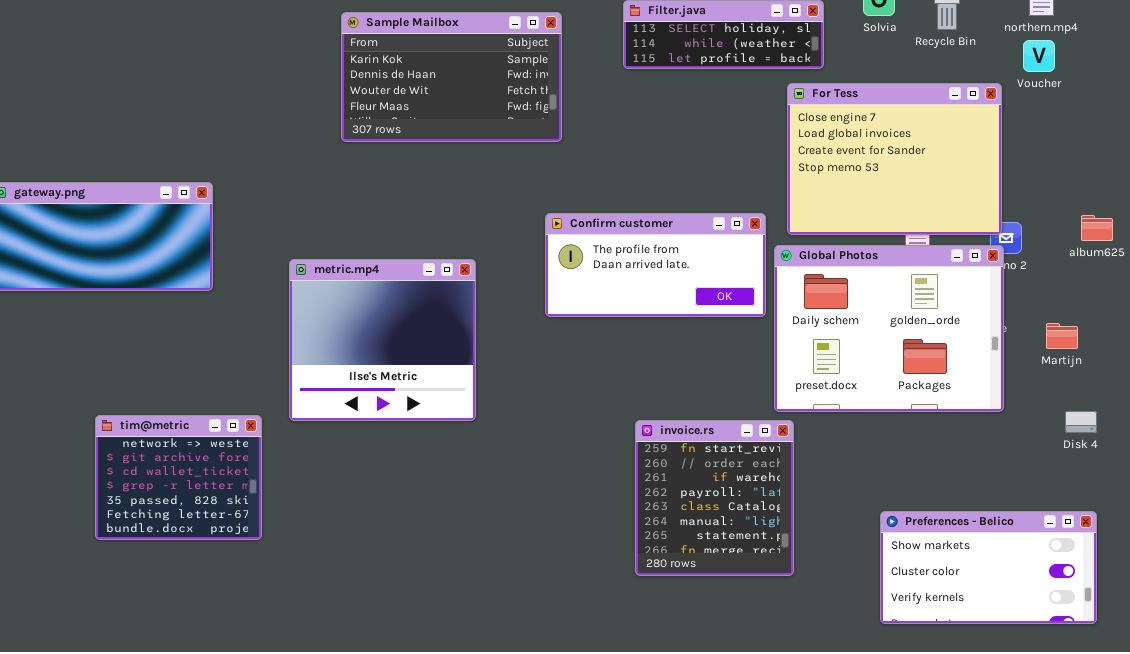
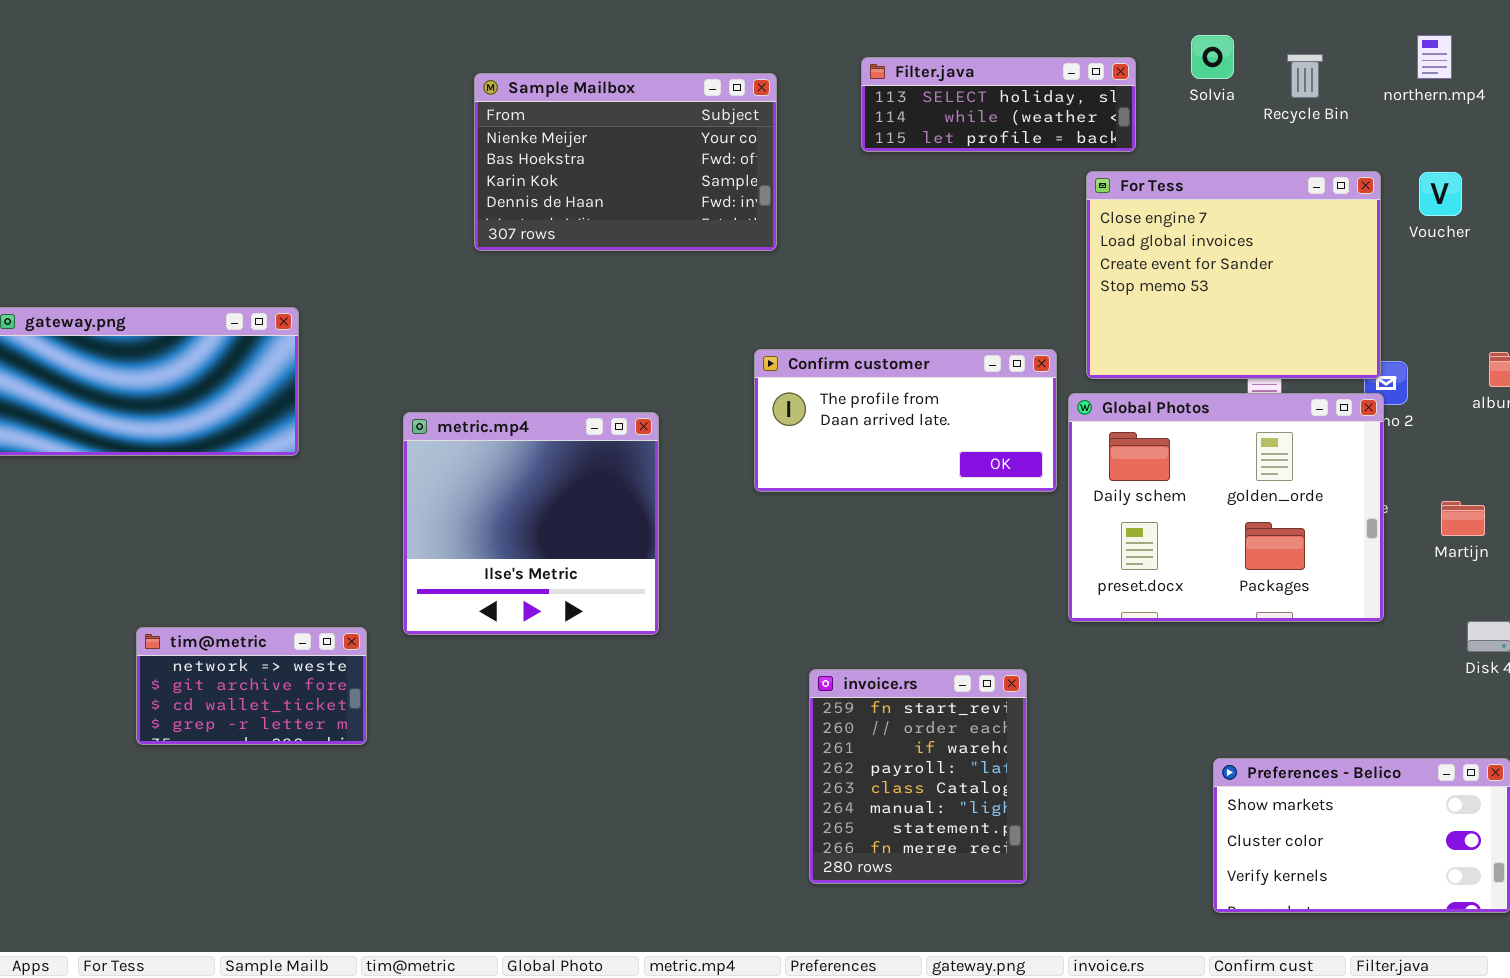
Sample Mailbox: [341,12,562,142] -> [474,73,777,251], scrolled up 2 rows
Voucher: [1023,40,1055,72] -> [1419,172,1462,216], moved
tim@metric: [95,415,262,540] -> [136,627,367,745], resized
invoice.rs: [635,420,794,576] -> [809,669,1027,884], moved

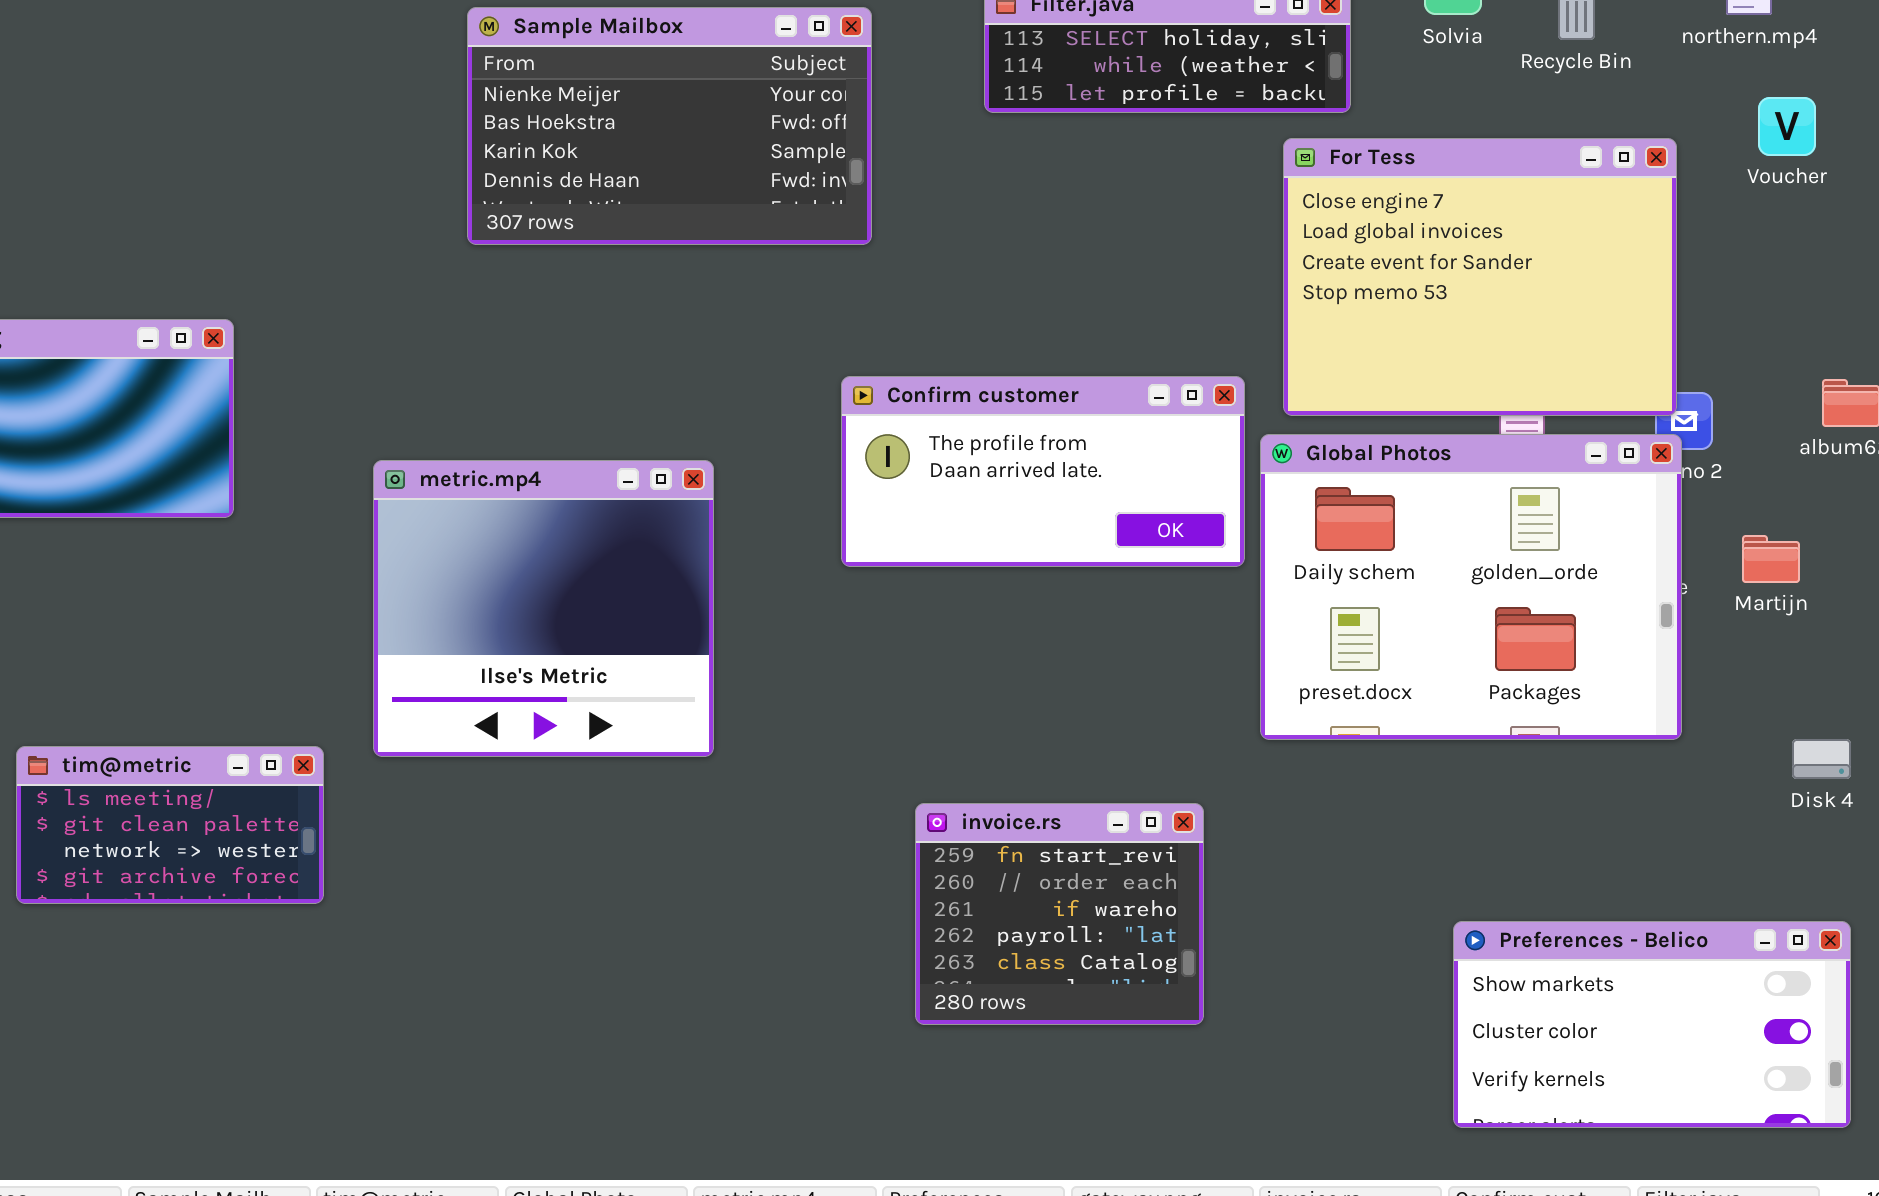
Voucher: [1419,172,1462,216] -> [1758,97,1816,156], moved
Martijn: [1441,501,1485,536] -> [1742,535,1800,583], moved
tim@metric: [136,627,367,745] -> [16,746,324,904], scrolled up 2 rows
invoice.rs: [809,669,1027,884] -> [915,803,1204,1025], resized

